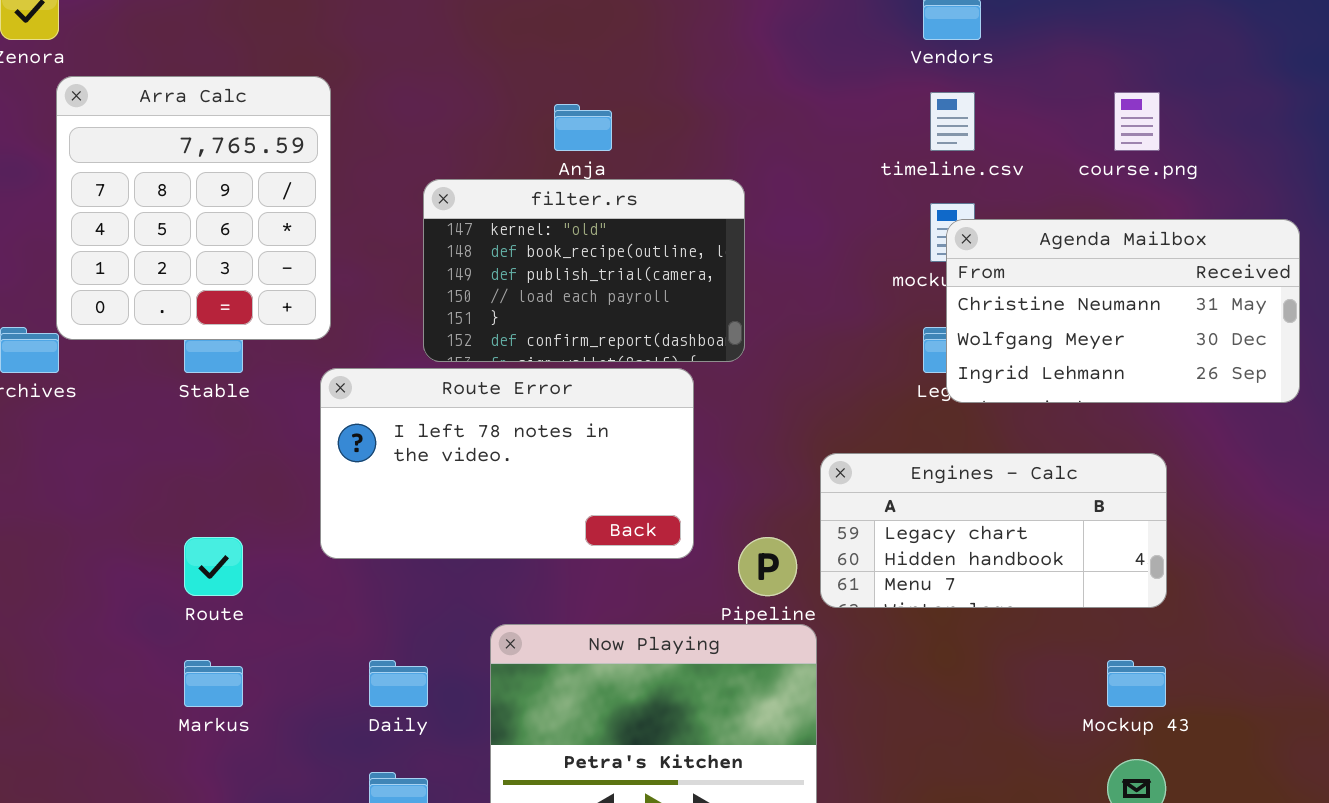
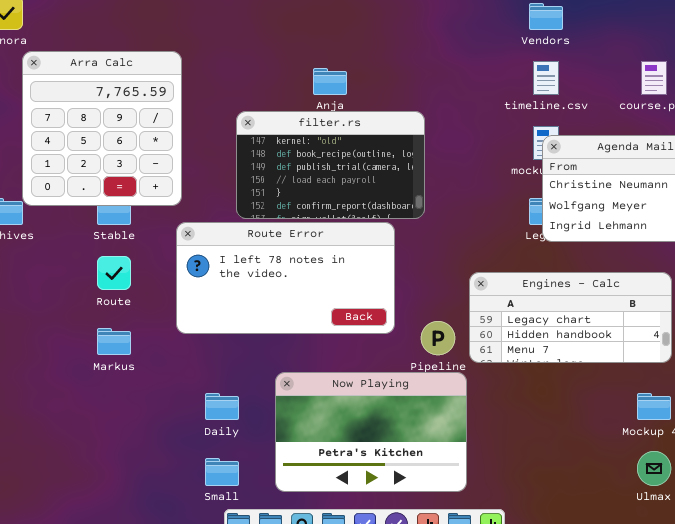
Route: [184,537,243,596] -> [97,256,131,290], moved
Markus: [184,660,243,707] -> [97,328,131,355], moved

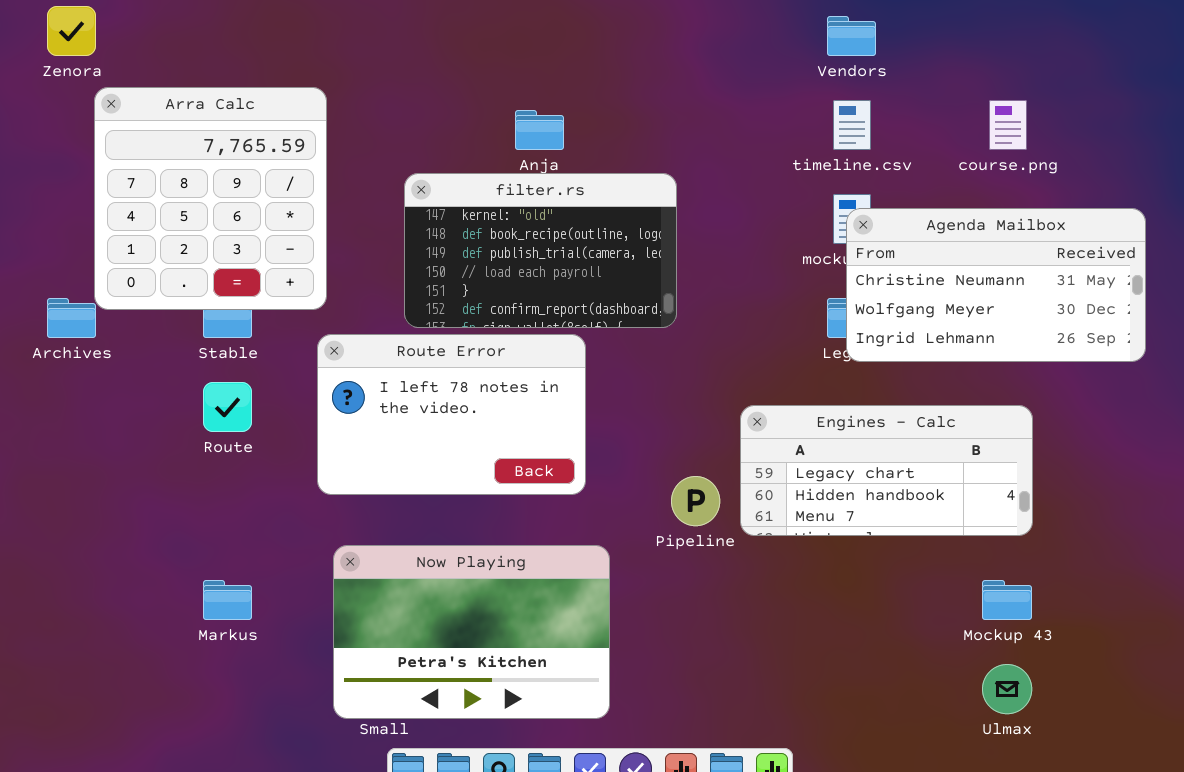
Route Error: [176,222,395,334] -> [317,334,586,495], resized
Markus: [97,328,131,355] -> [203,580,252,620], moved
Now Playing: [275,372,467,492] -> [333,545,610,719], moved

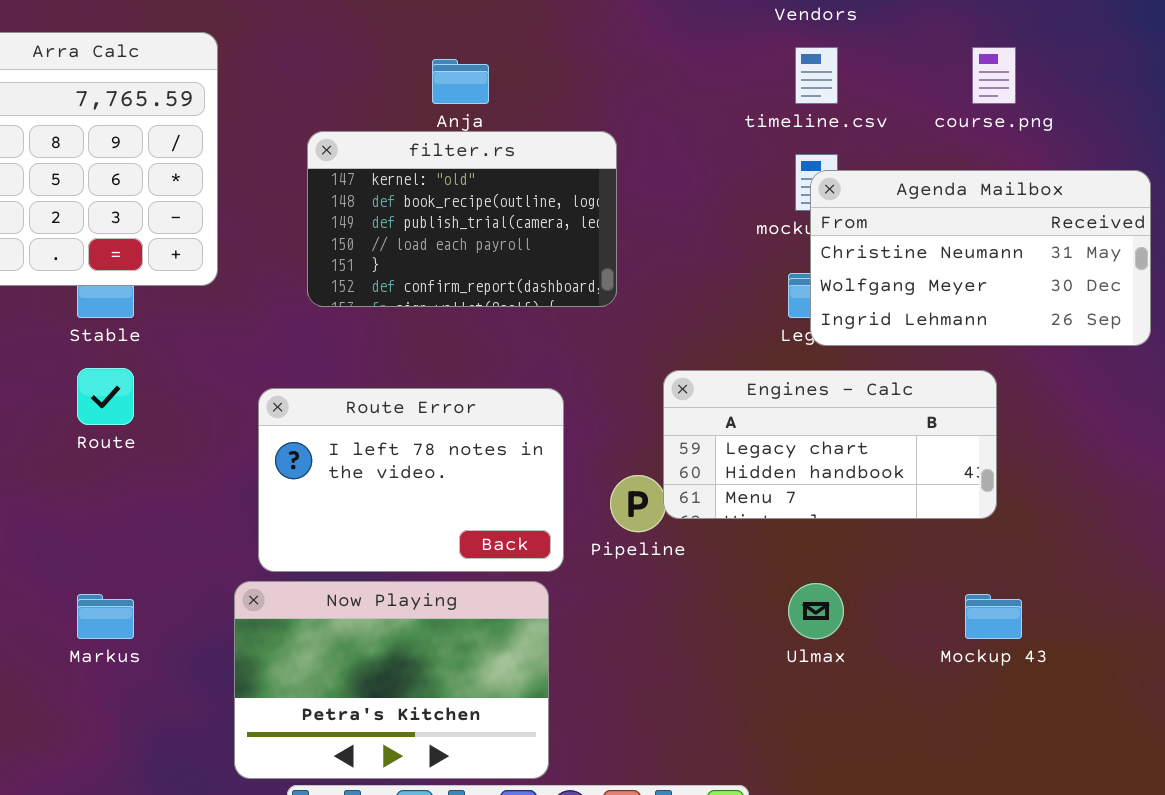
Route Error: [317,334,586,495] -> [258,388,564,572], moved
Engines - Calc: [740,405,1033,536] -> [663,370,997,519], moved
Now Playing: [333,545,610,719] -> [234,581,549,779], moved
Ulmax: [982,664,1032,714] -> [788,583,844,639], moved

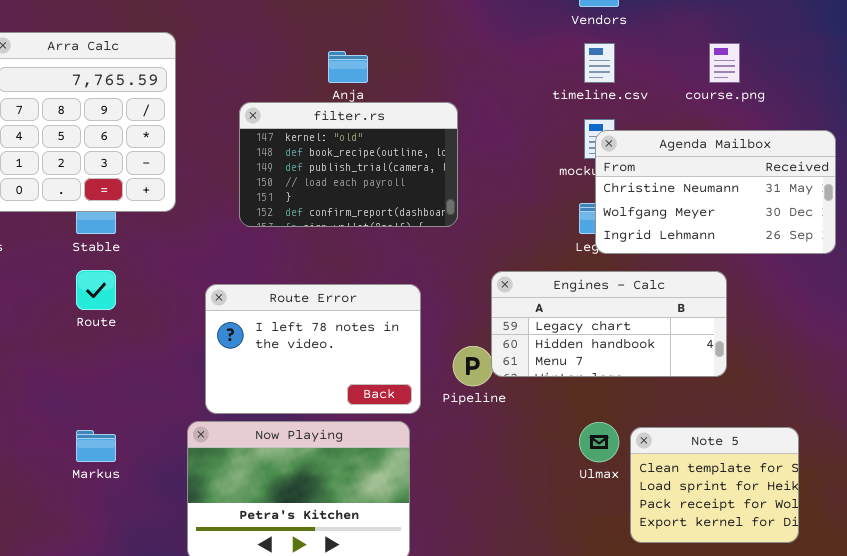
Note 5: none -> [630,427,799,543], opened

